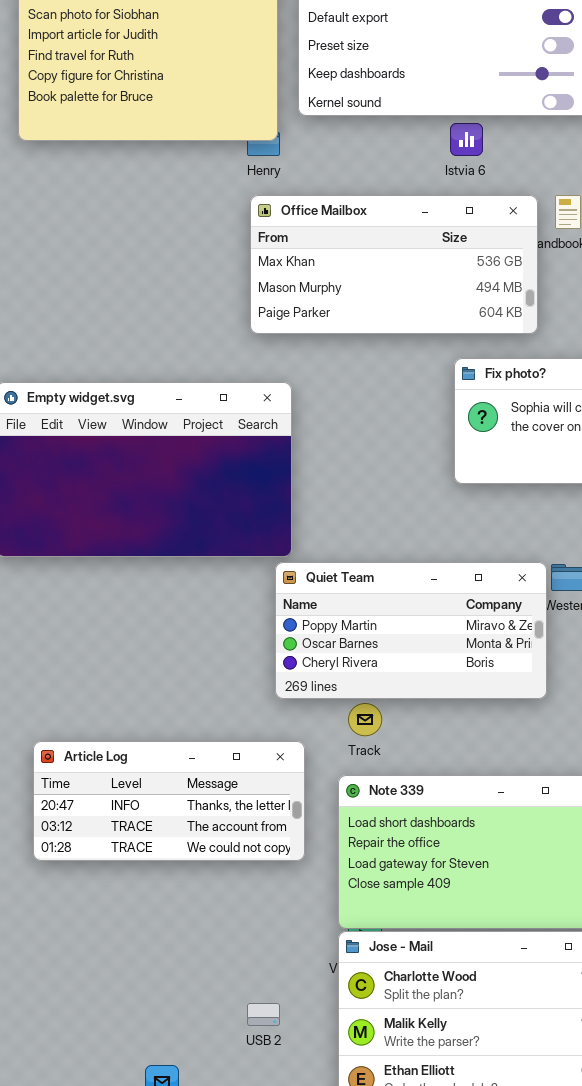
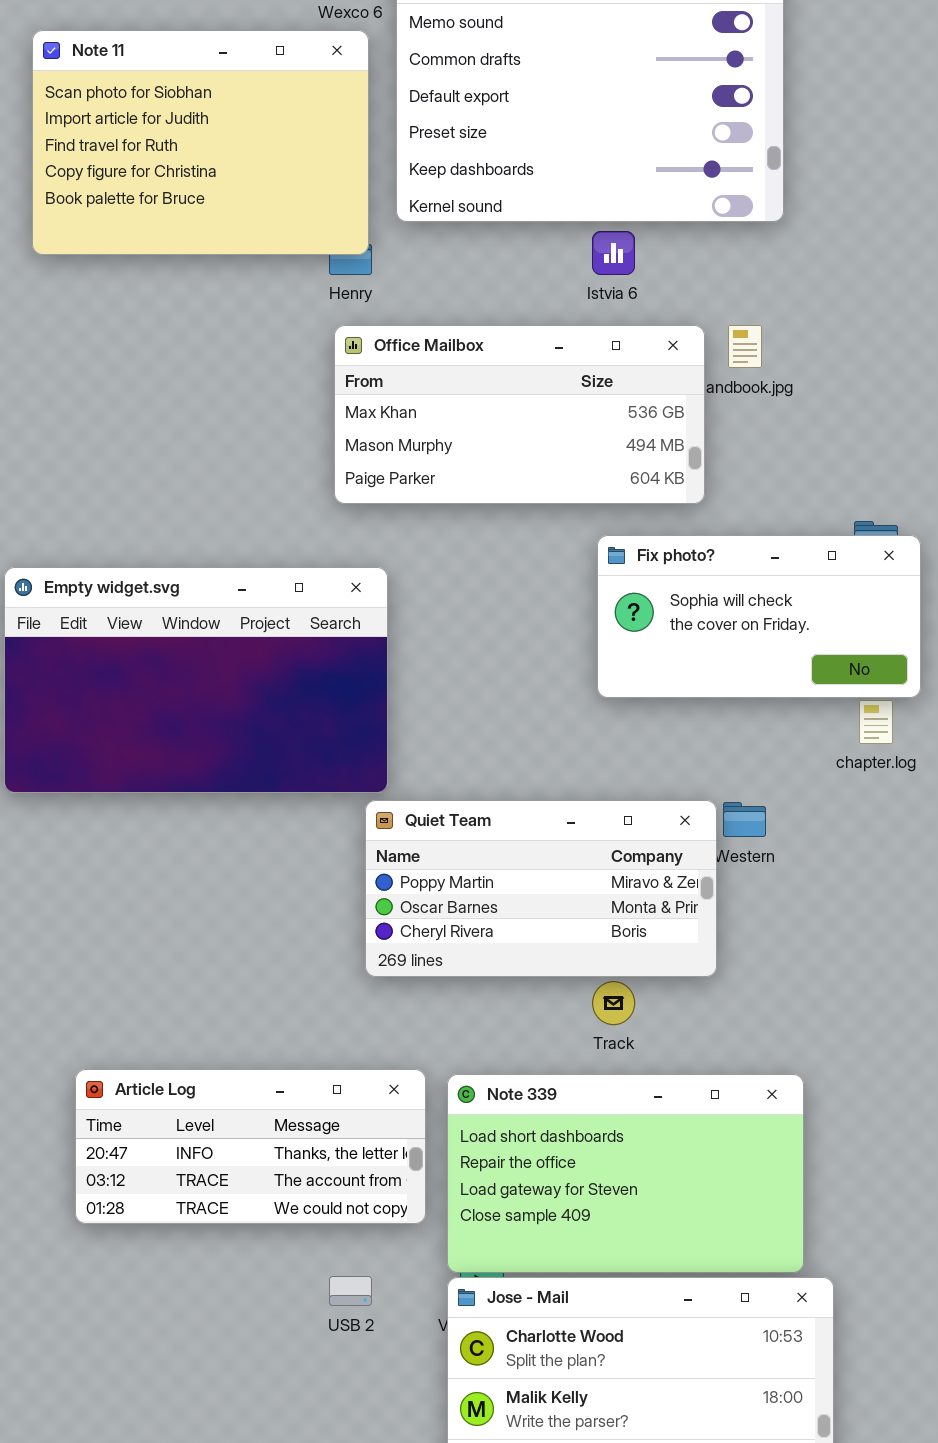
Track: [348,703,382,736] -> [592,981,635,1025], moved
Article Log: [33,741,305,861] -> [75,1069,426,1224], moved
USB 2: [247,1003,280,1026] -> [329,1276,372,1306], moved

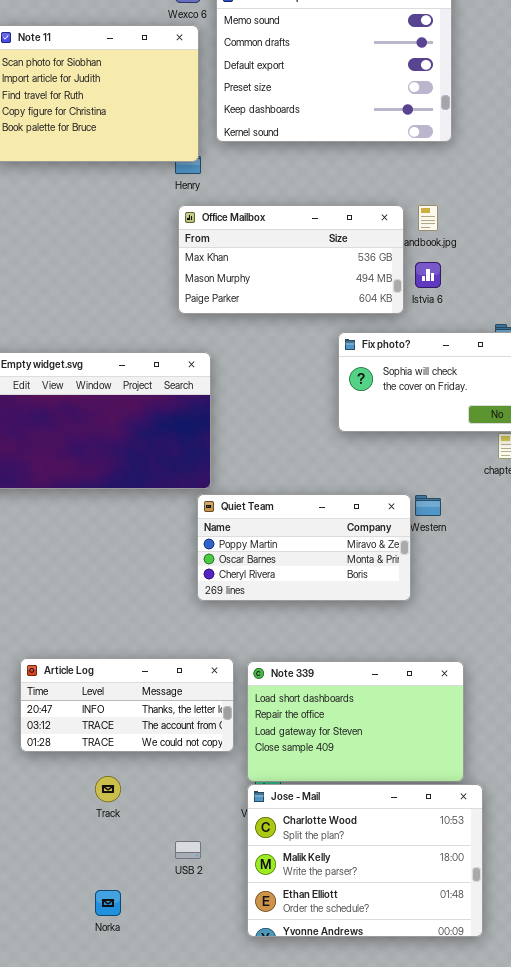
Istvia 6: [592,231,635,275] -> [415,262,441,288], moved
Track: [592,981,635,1025] -> [95,776,121,802], moved
USB 2: [329,1276,372,1306] -> [175,841,201,859], moved

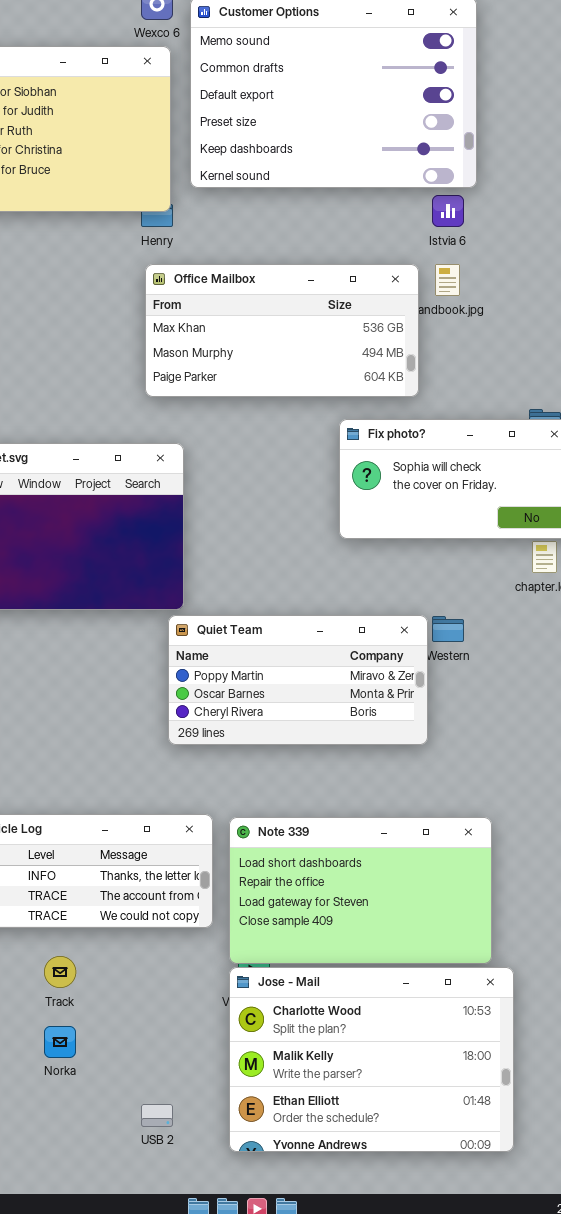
Istvia 6: [415,262,441,288] -> [432,195,464,227], moved
USB 2: [175,841,201,859] -> [141,1104,173,1127], moved
Norka: [95,890,121,916] -> [44,1026,76,1058], moved

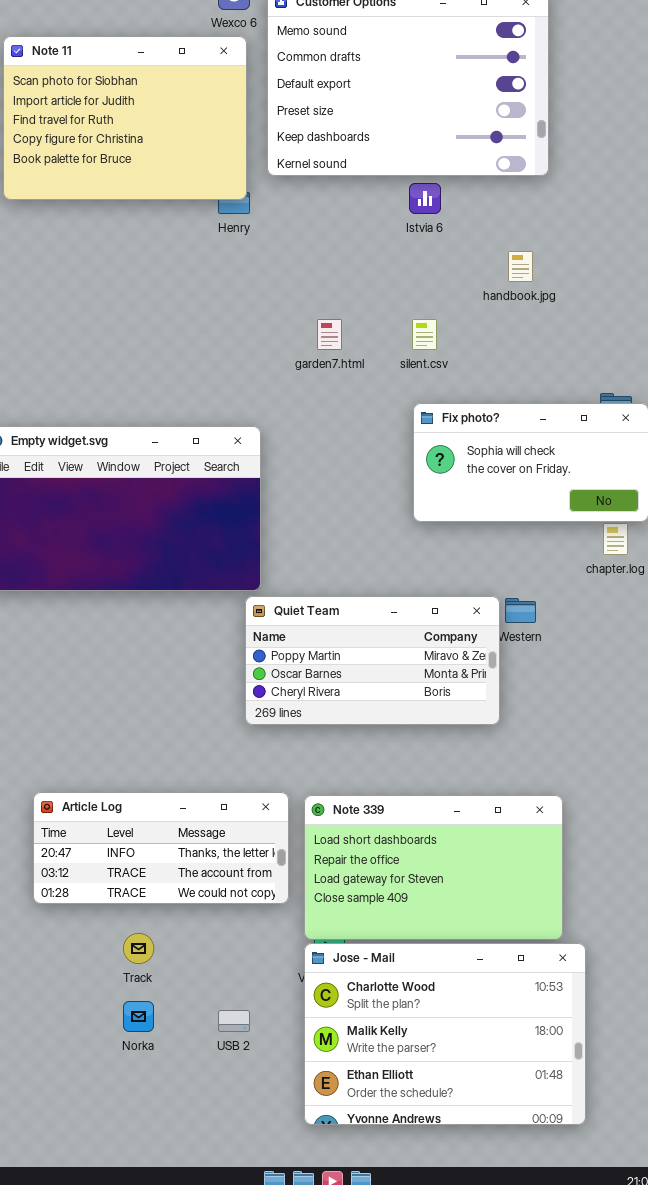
Istvia 6: [432,195,464,227] -> [409,183,441,214], moved
Office Mailbox: [145,264,419,397] -> none, closed
USB 2: [141,1104,173,1127] -> [218,1010,250,1032], moved

